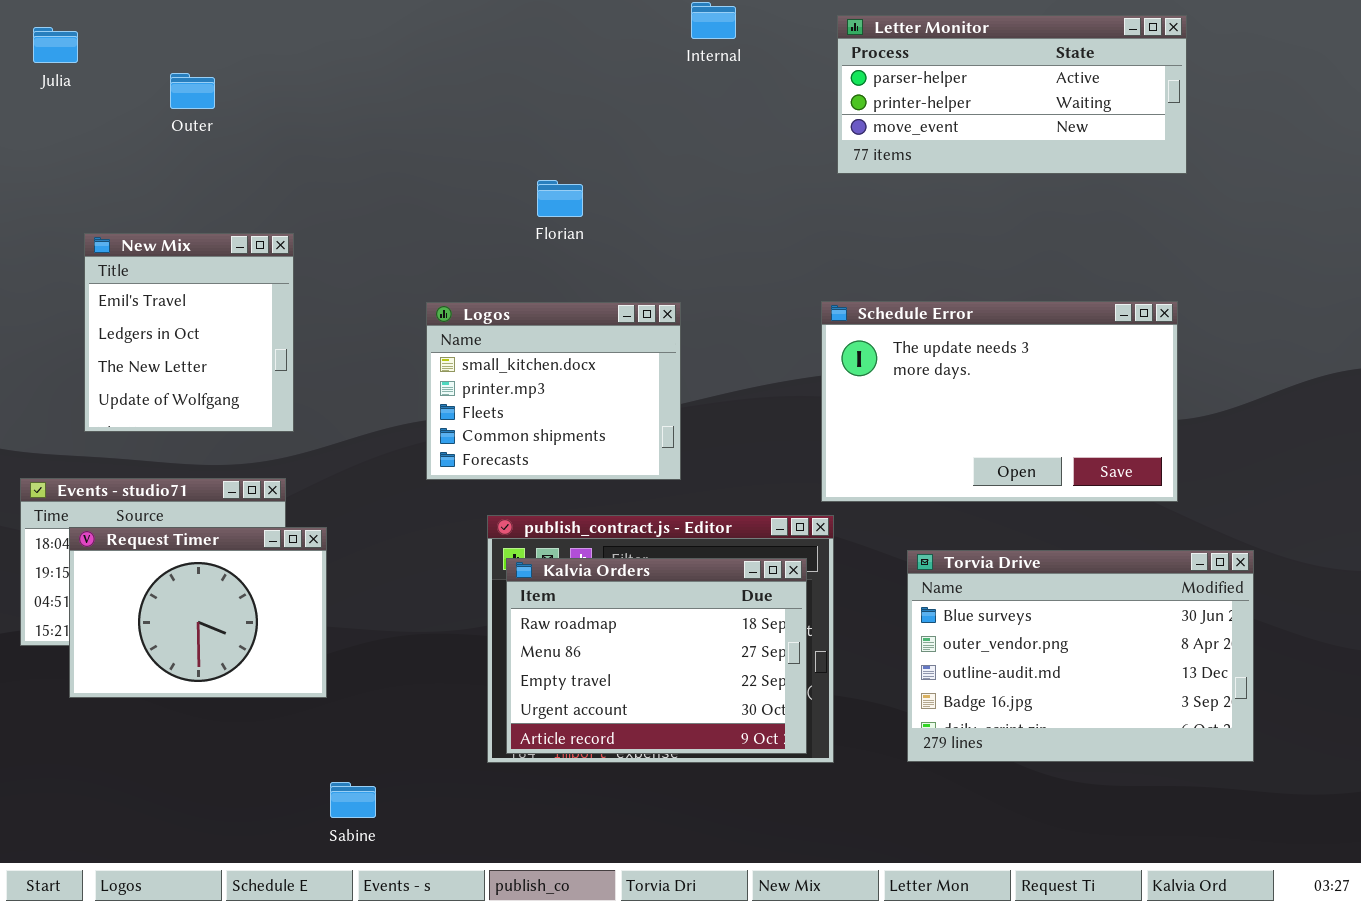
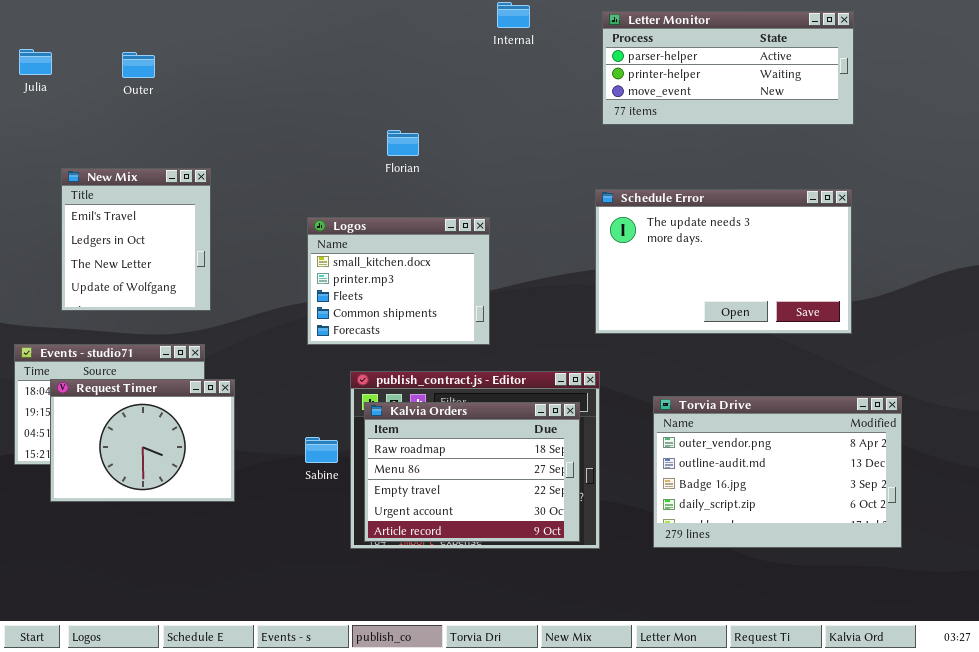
Julia: [33,27,78,63] -> [19,49,52,75], moved
Schedule Error: [821,301,1178,502] -> [595,189,852,334], moved
Torvia Drive: [907,550,1254,762] -> [653,396,902,548], scrolled down 1 row
Sabine: [330,782,376,818] -> [305,437,338,463], moved

